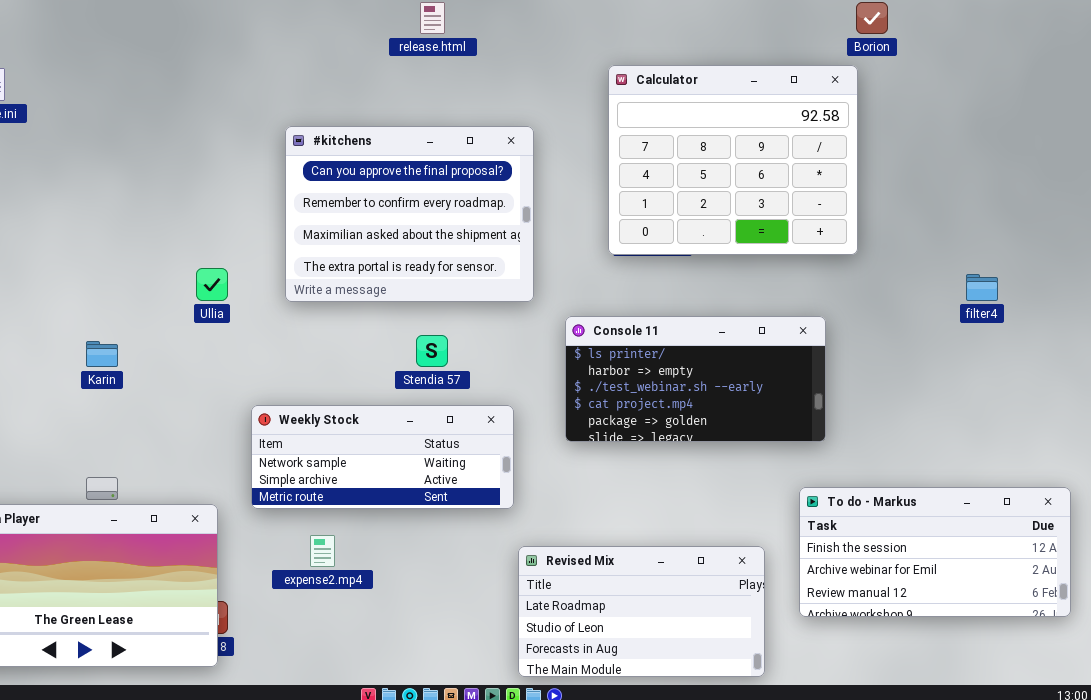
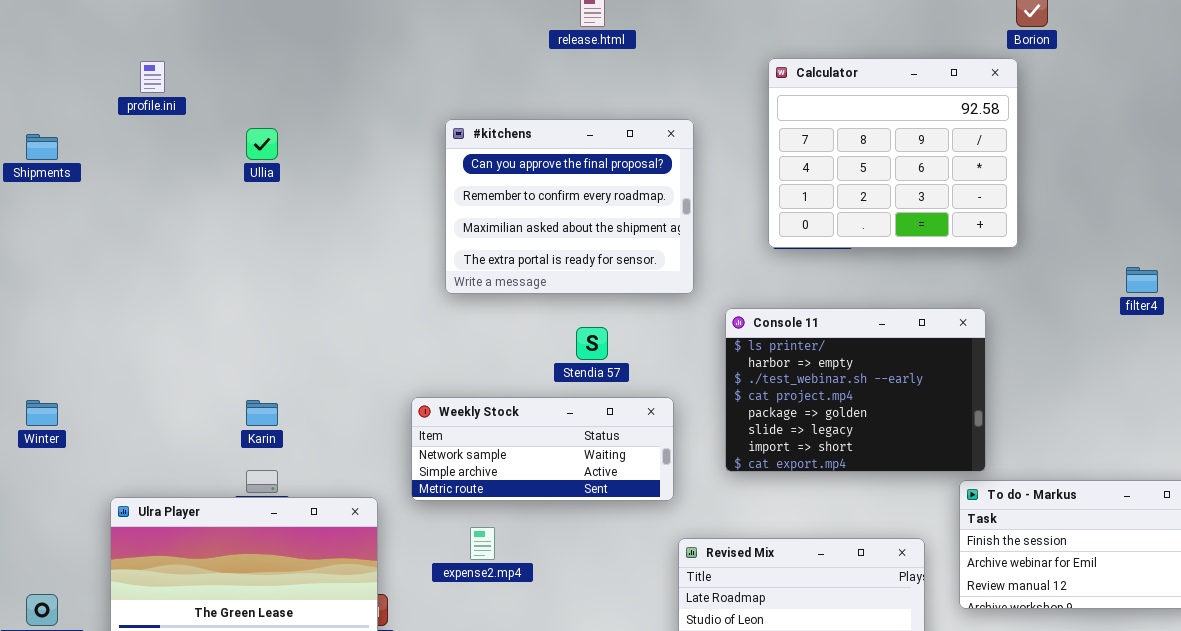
Ullia: [196,268,228,301] -> [246,128,278,160], moved
Console 11: [565,316,826,442] -> [725,308,986,472], resized
Karin: [86,341,118,367] -> [246,400,278,426], moved

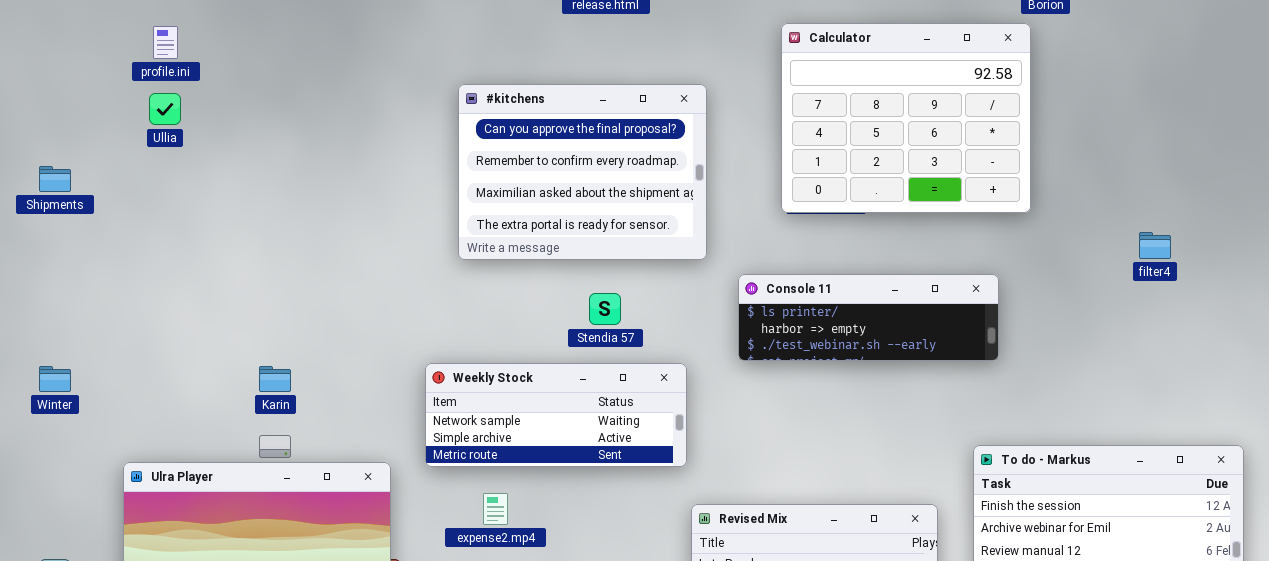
Ullia: [246,128,278,160] -> [149,93,181,125], moved
Shipments: [26,134,58,160] -> [39,166,71,192], moved
Console 11: [725,308,986,472] -> [738,274,999,361], resized

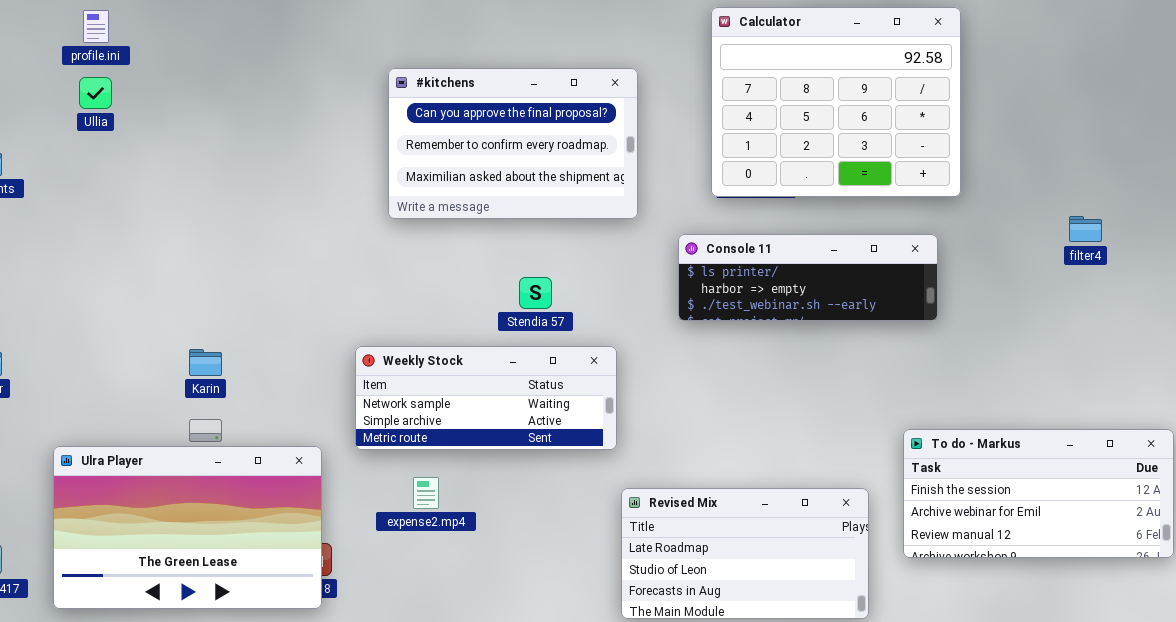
#kitchens: [458,84,707,260] -> [388,68,638,219], resized
Console 11: [738,274,999,361] -> [678,234,938,321], moved

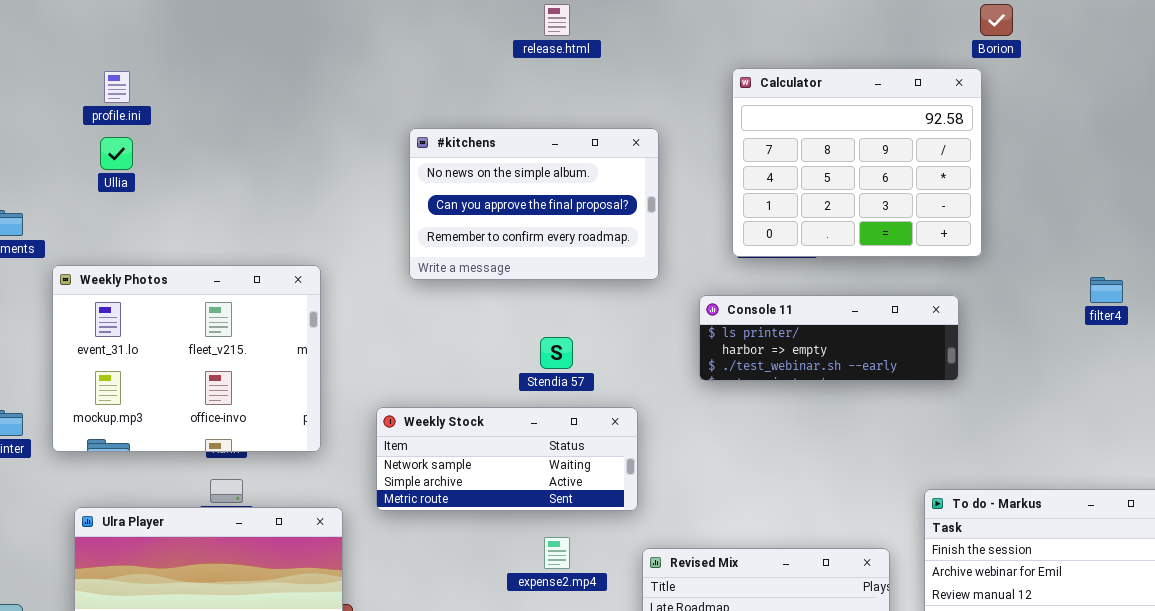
#kitchens: [388,68,638,219] -> [409,128,659,280], scrolled up 1 row
Weekly Photos: none -> [52,265,321,452], opened
expense2.mp4: [413,477,439,509] -> [544,537,570,569], moved

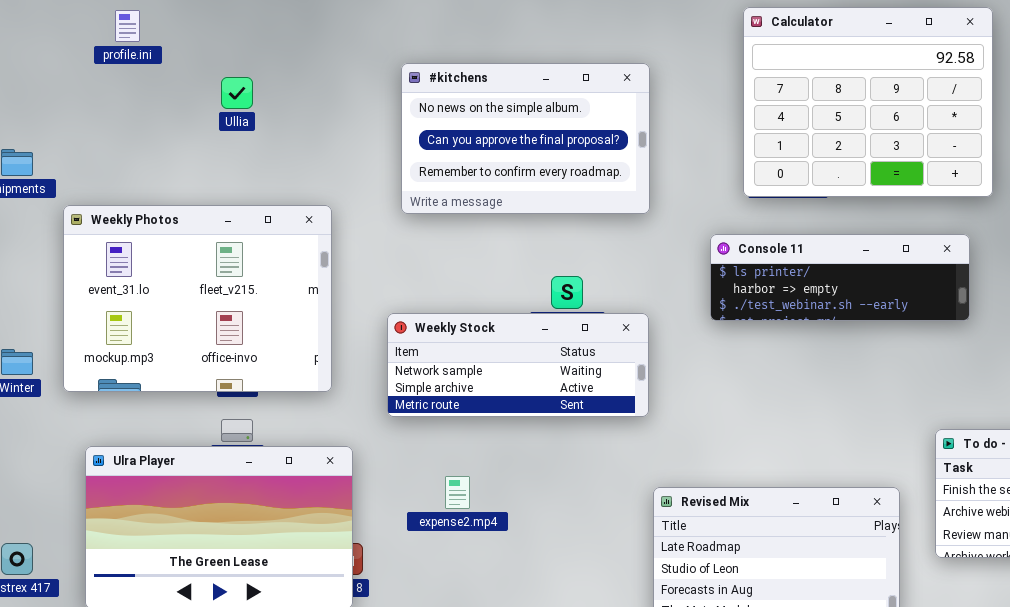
#kitchens: [409,128,659,280] -> [401,63,650,214], moved
Ullia: [100,137,133,170] -> [221,77,253,109], moved
Weekly Stock: [376,407,638,511] -> [387,313,649,417], moved
expense2.mp4: [544,537,570,569] -> [445,476,470,509], moved

